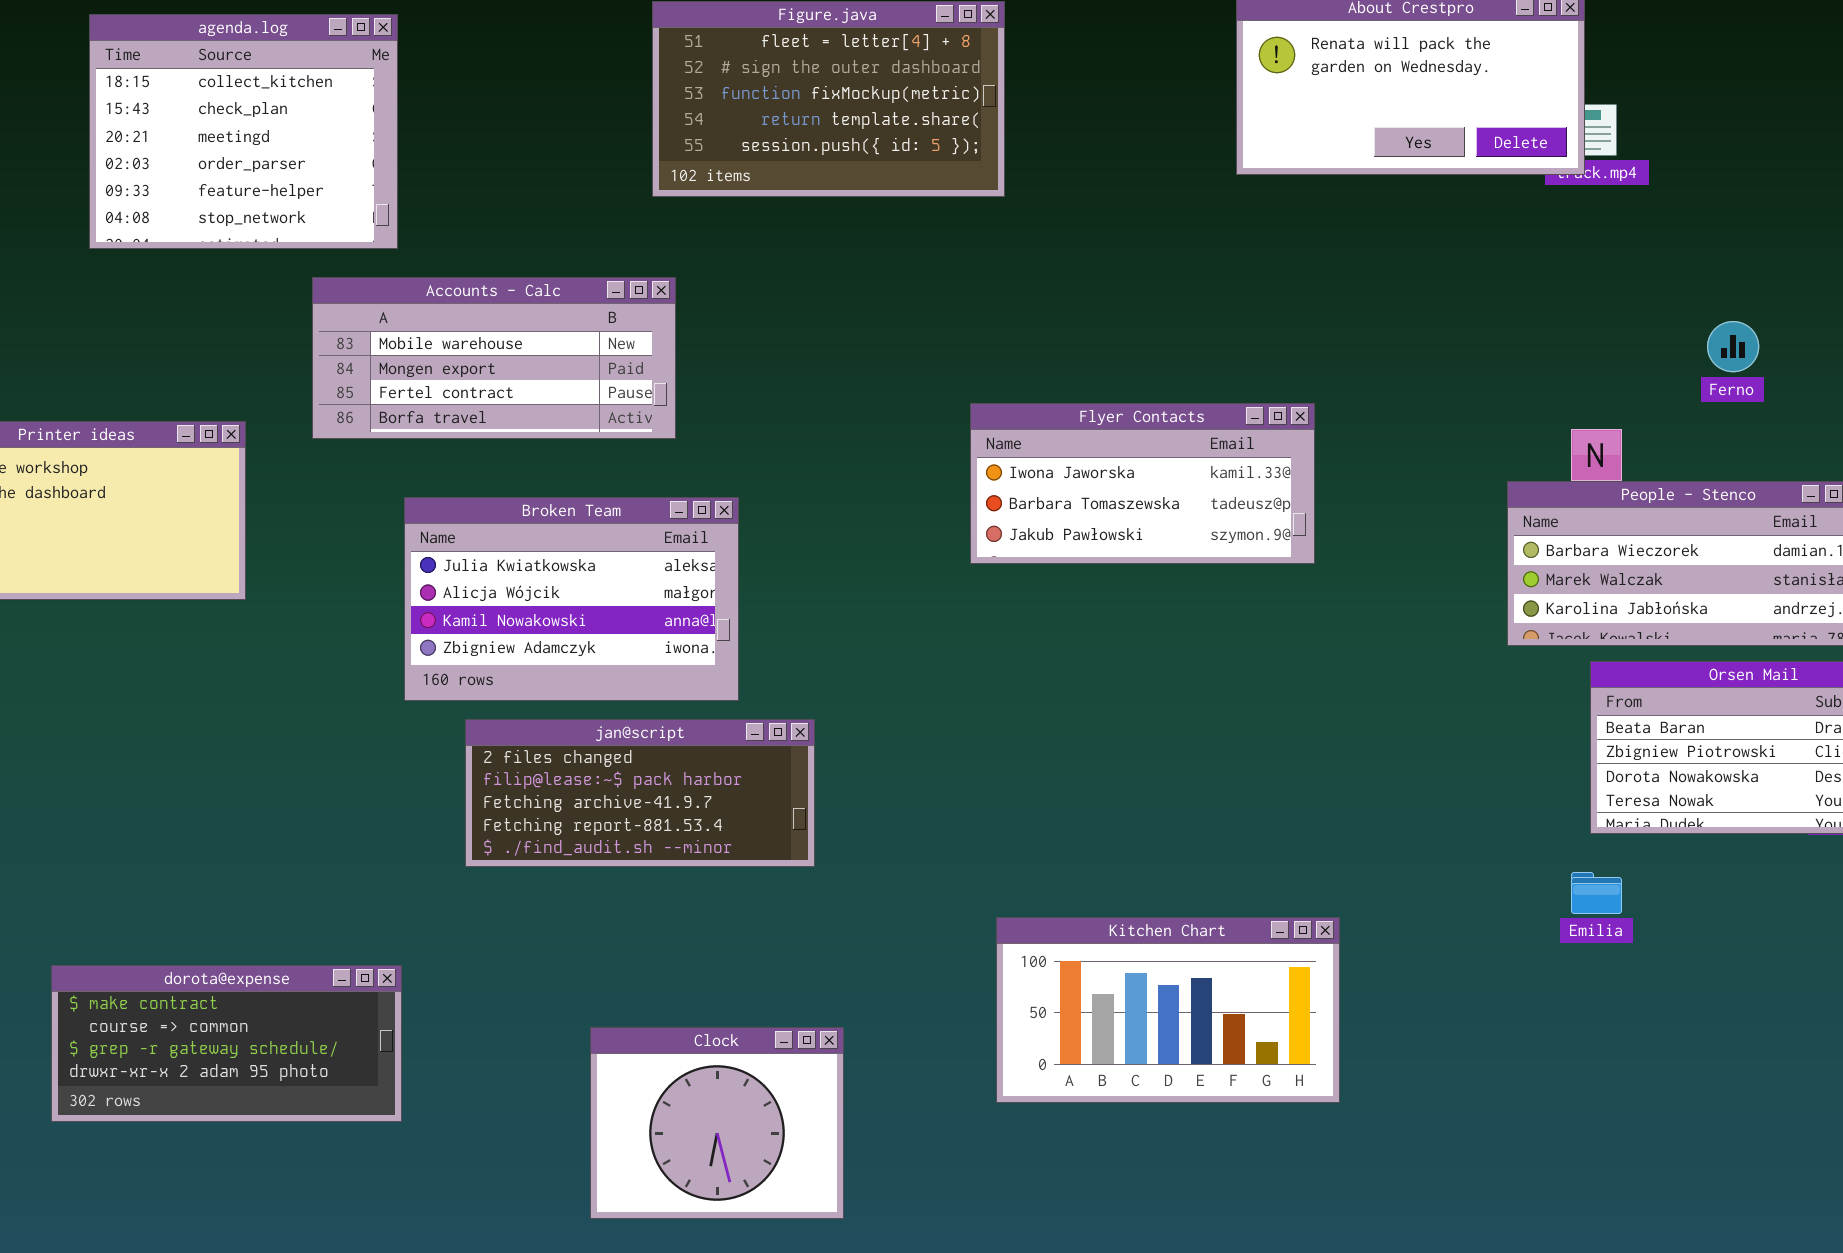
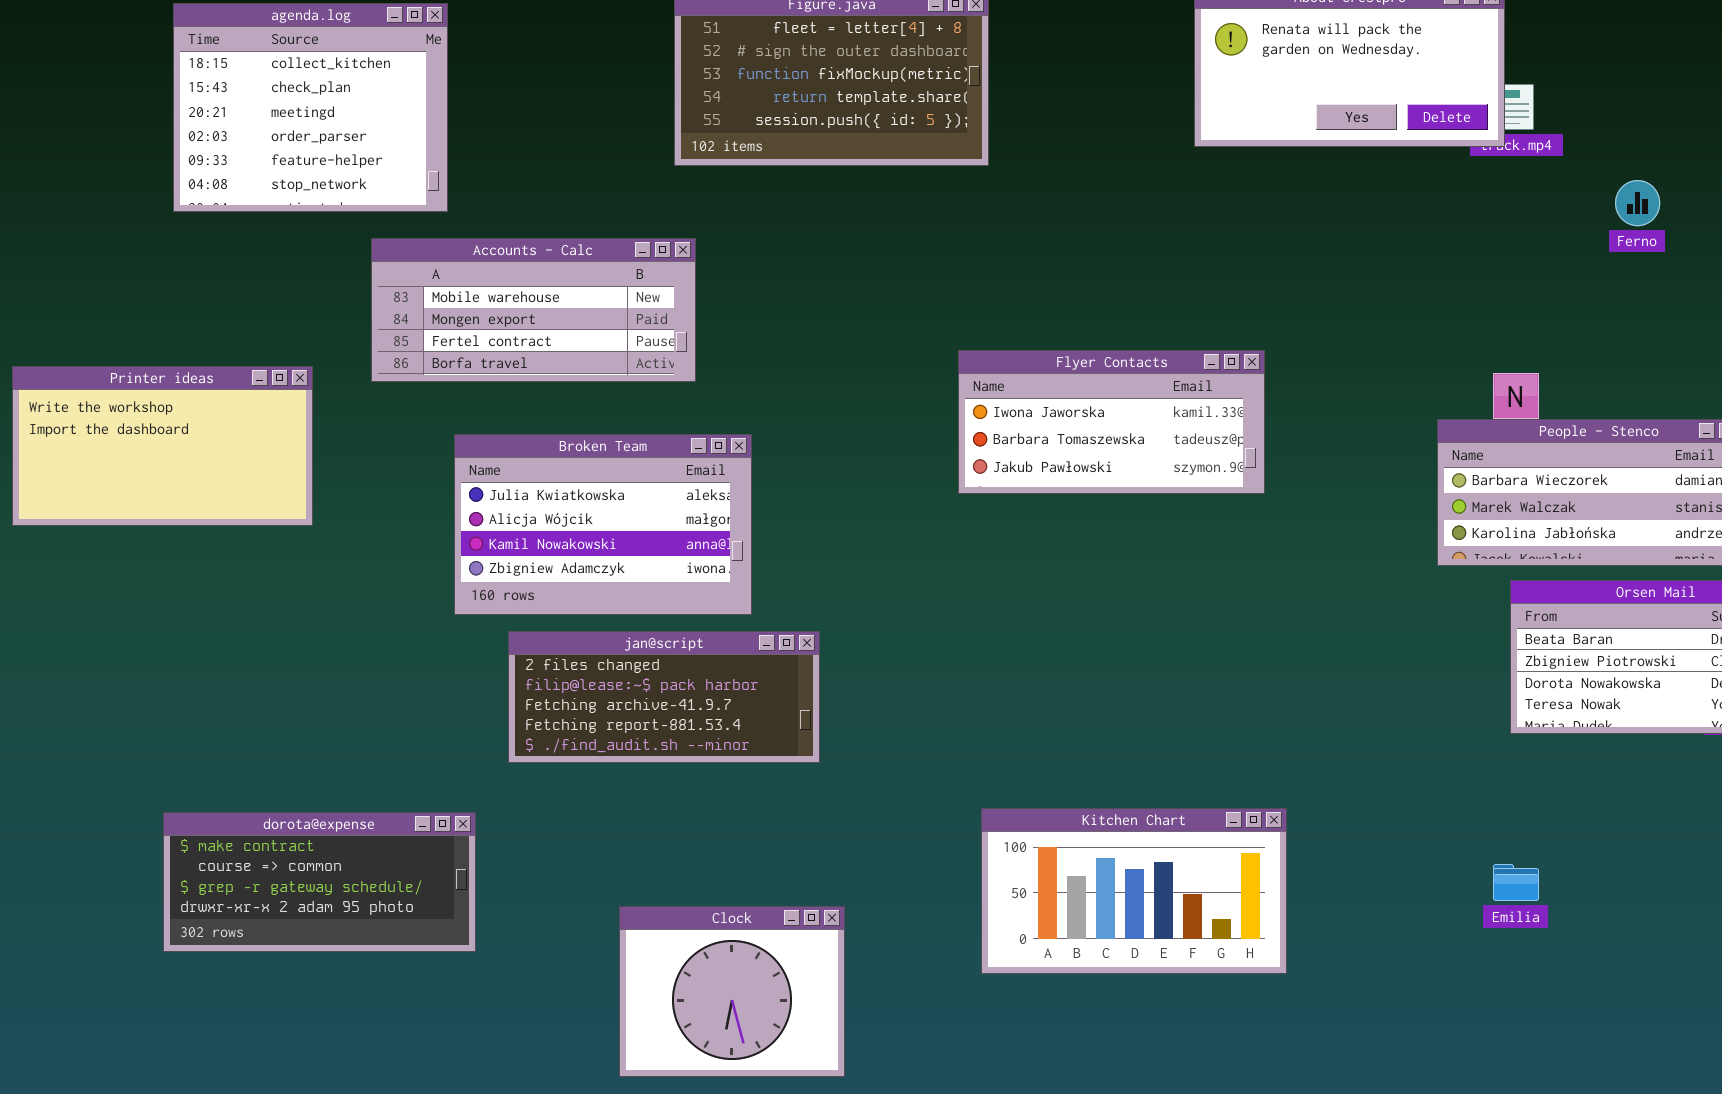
Ferno: [1707,321,1759,372] -> [1615,180,1660,226], moved
Emilia: [1571,872,1622,914] -> [1493,864,1539,901], moved
dorota@expense: [51,965,402,1122] -> [163,812,476,952], moved

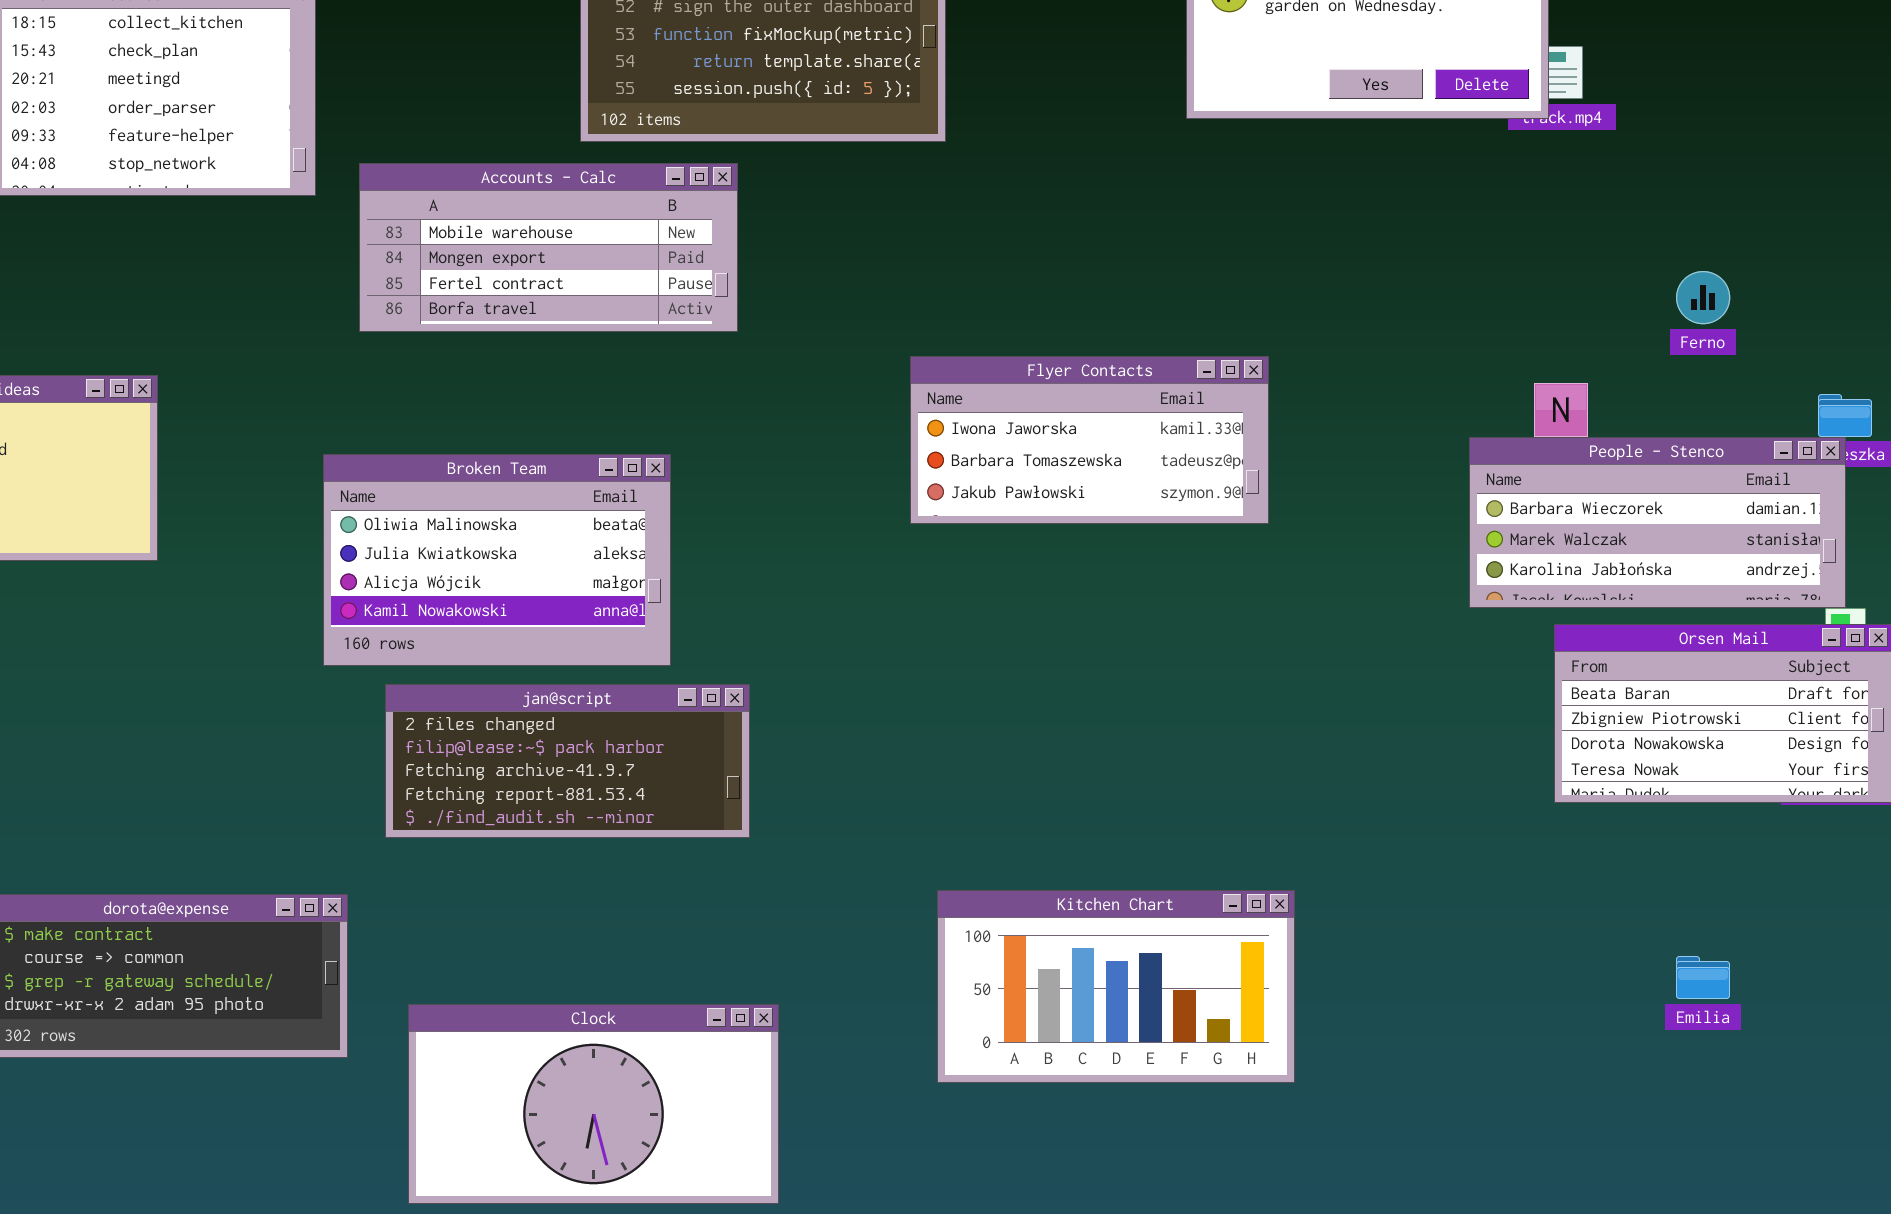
Ferno: [1615,180,1660,226] -> [1676,271,1730,324], moved
Accounts - Calc: [371,238,696,382] -> [359,163,738,332], moved
Broken Team: [454,434,752,615] -> [323,454,671,666], scrolled up 1 row
Emilia: [1493,864,1539,901] -> [1676,956,1730,999], moved
Clock: [619,906,845,1077] -> [408,1004,779,1204], resized

